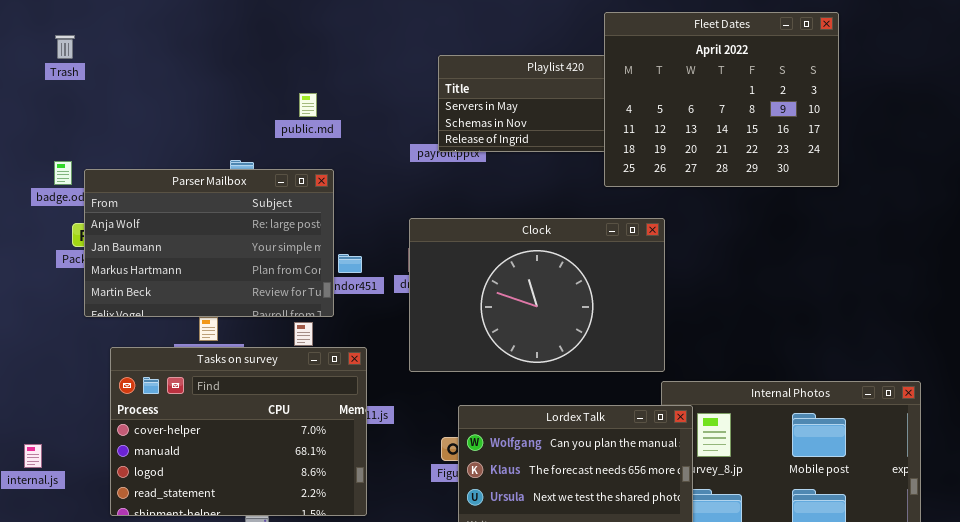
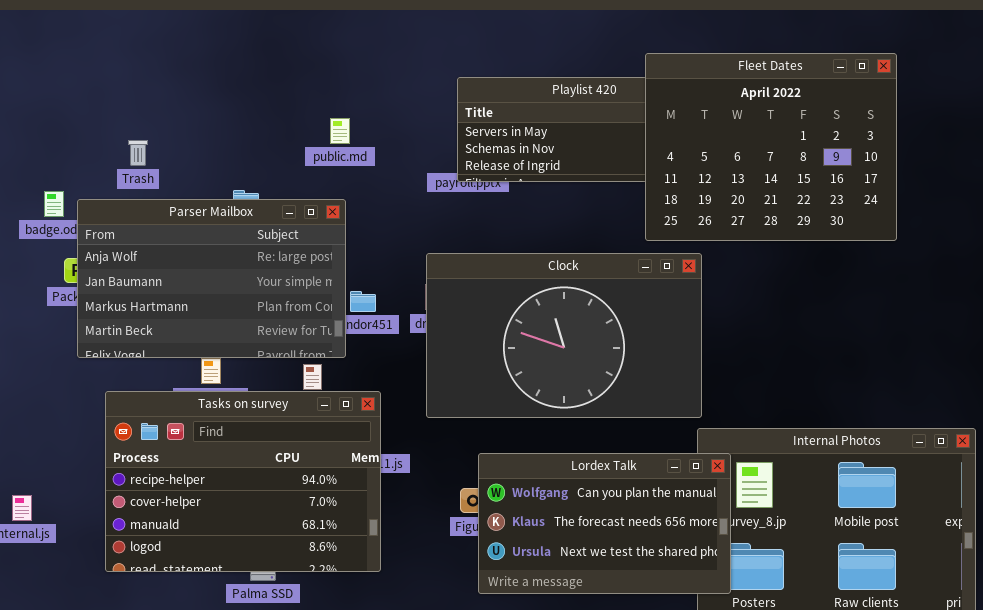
Fleet Dates: [604,12,839,187] -> [645,53,897,241], moved
Trash: [55,35,75,59] -> [128,140,148,166], moved
public.md: [299,93,317,117] -> [330,118,350,144], moved
Tasks on survey: [110,347,367,516] -> [105,391,381,572], scrolled up 1 row

